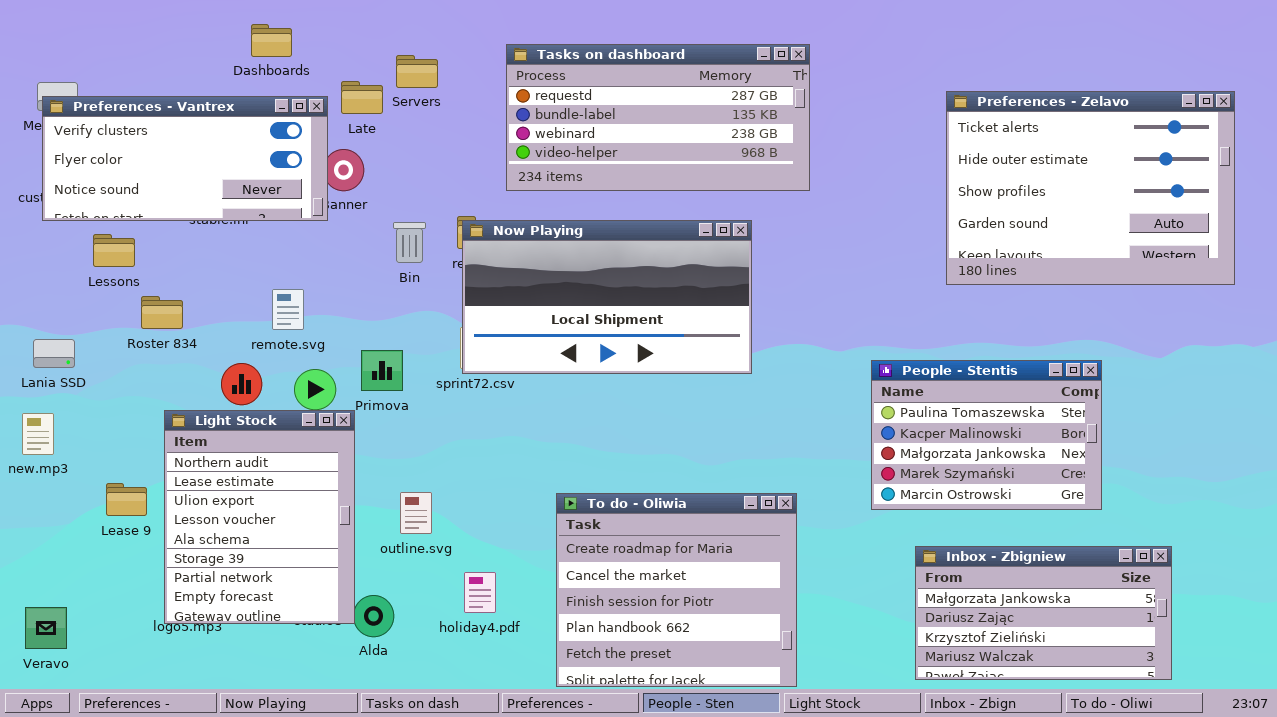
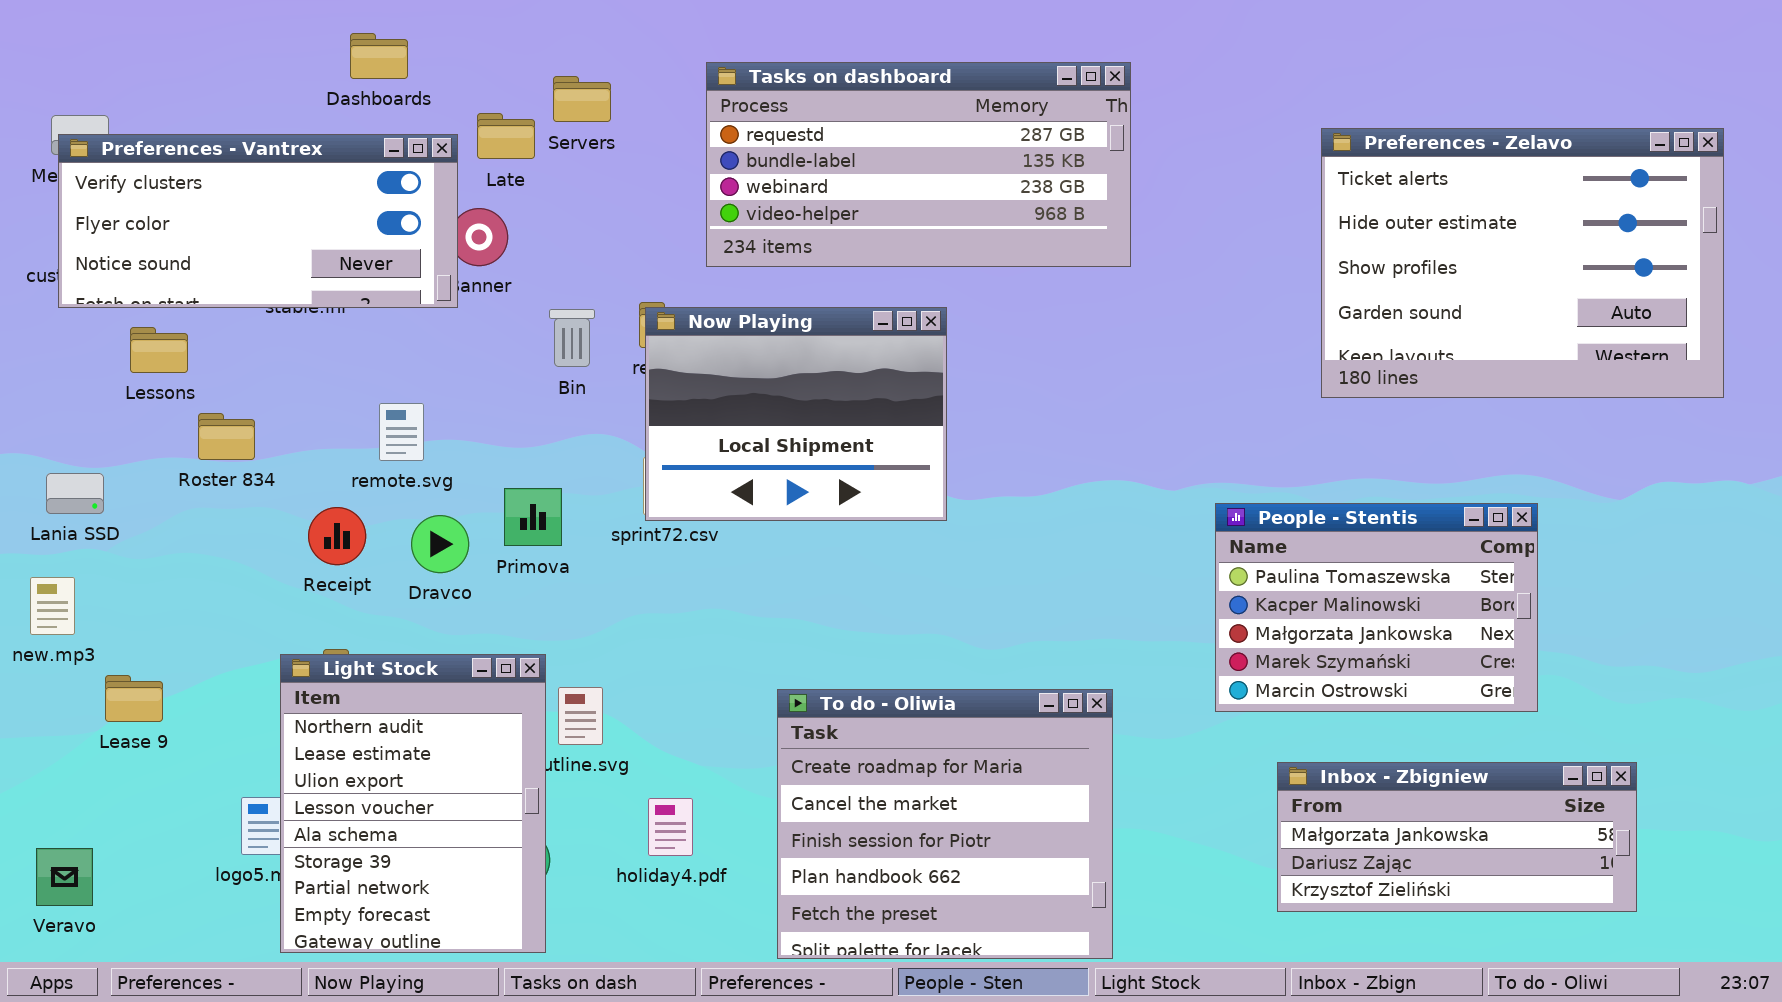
Now Playing: [462,220,752,374] -> [645,307,947,521], resized
Light Stock: [164,410,355,624] -> [280,654,546,953], moved
Lease 9: [106,483,147,516] -> [105,675,163,722], moved
Inbox - Zbigniew: [915,546,1172,680] -> [1277,762,1637,912], resized

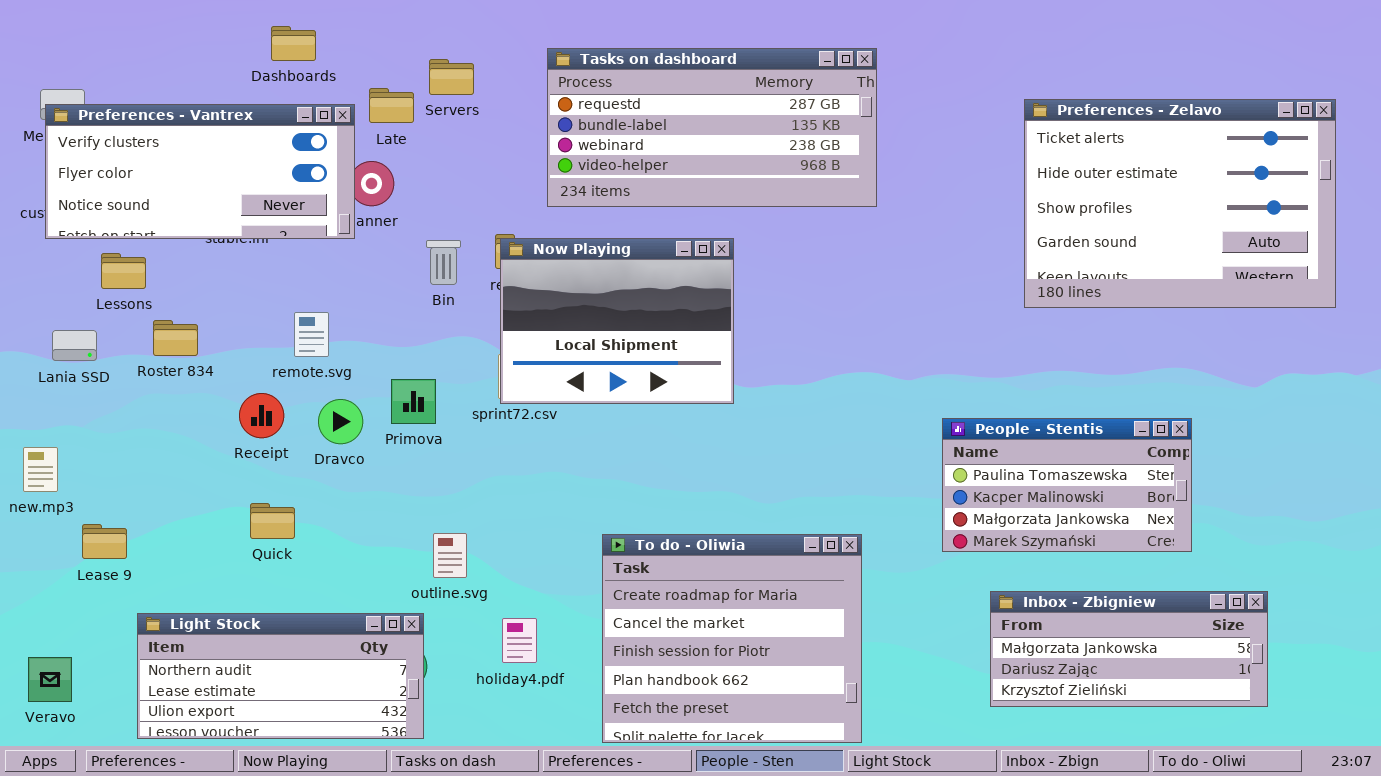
Lania SSD: [46,473,104,514] -> [52,330,97,361], moved
People - Stentis: [1215,503,1538,712] -> [942,418,1192,552], resized
Light Stock: [280,654,546,953] -> [137,613,424,739], resized

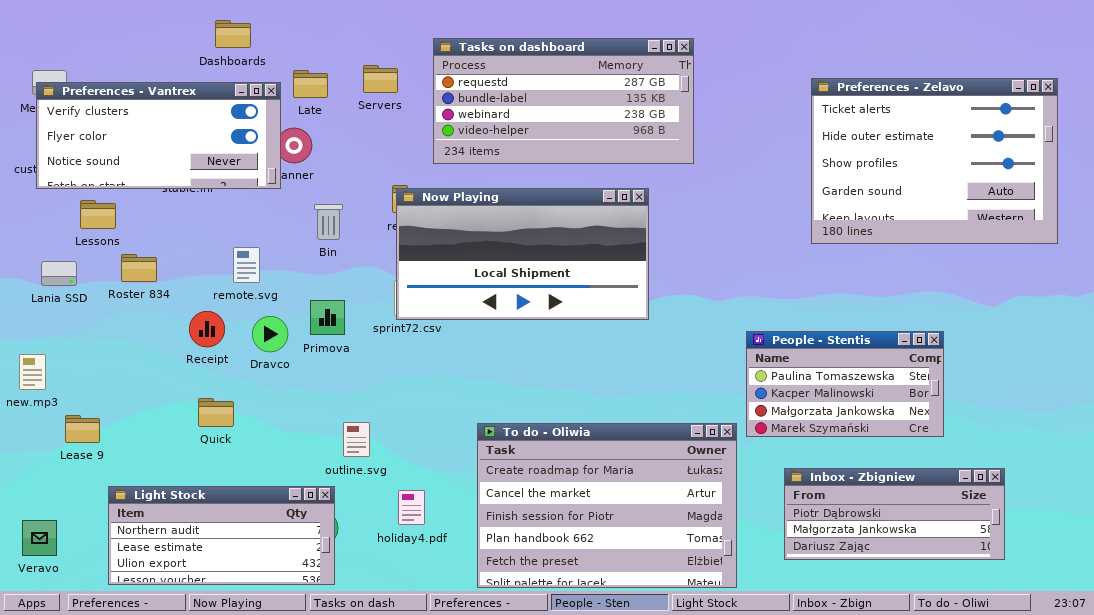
Servers: [429,59,474,95] -> [363,65,398,93], moved
Now Playing: [500,238,734,404] -> [396,188,649,320], resized
Bin: [426,240,461,285] -> [314,204,343,240], moved
To do - Oliwia: [602,534,862,743] -> [477,423,737,588], resized
Inbox - Zbigniew: [990,591,1268,707] -> [784,468,1005,560], scrolled up 1 row

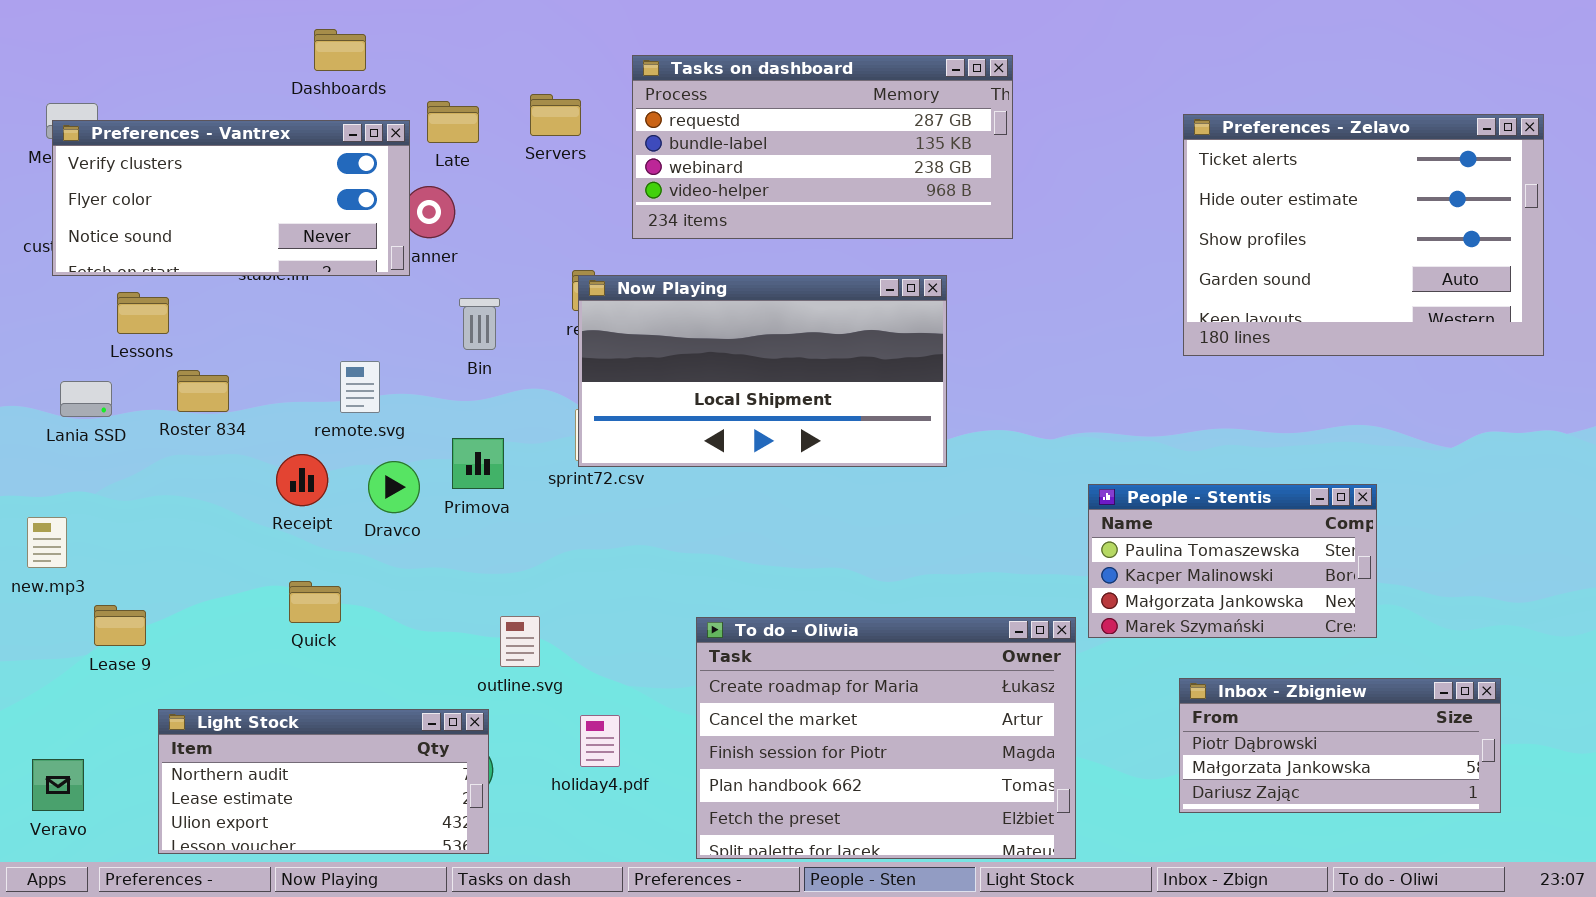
Inbox - Zbigniew: [784,468,1005,560] -> [1179,678,1501,813], moved

